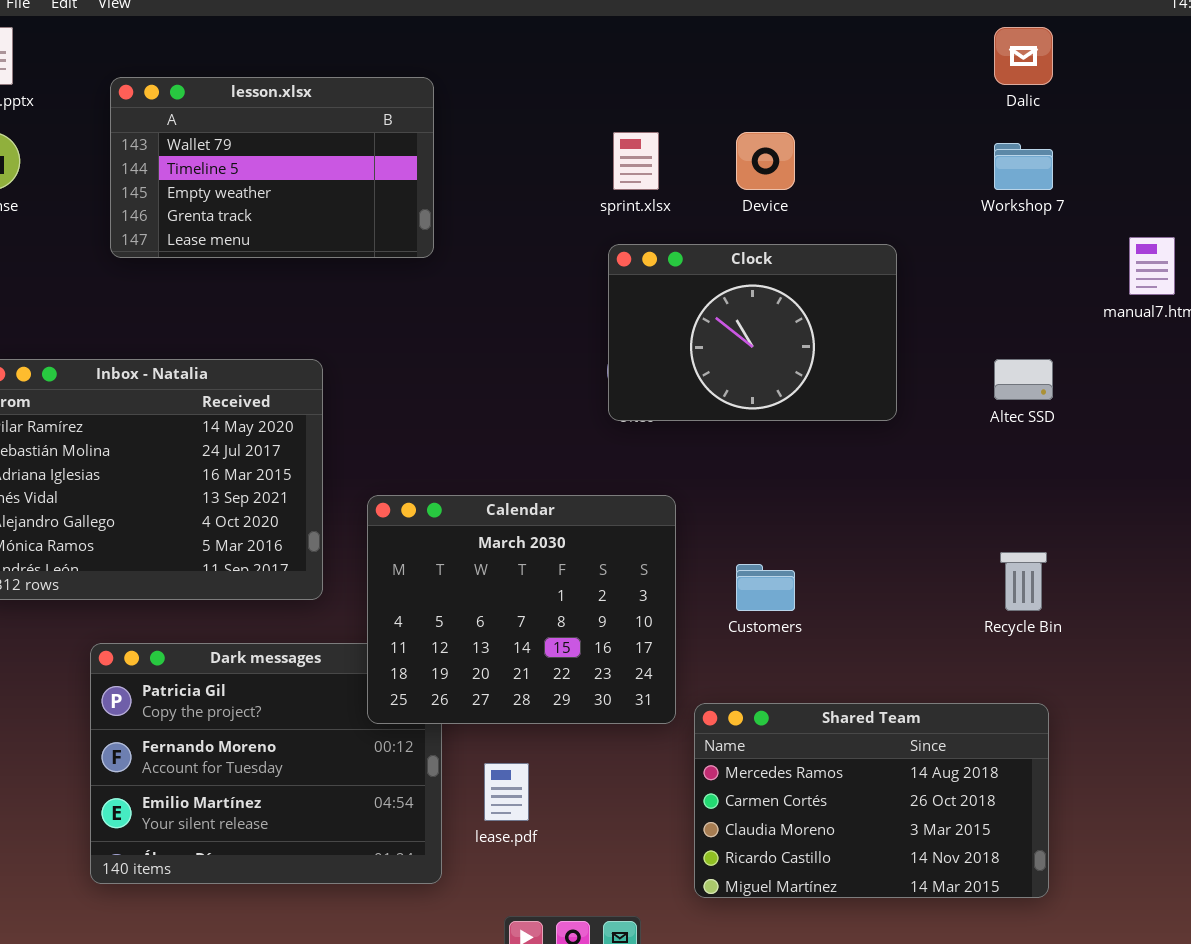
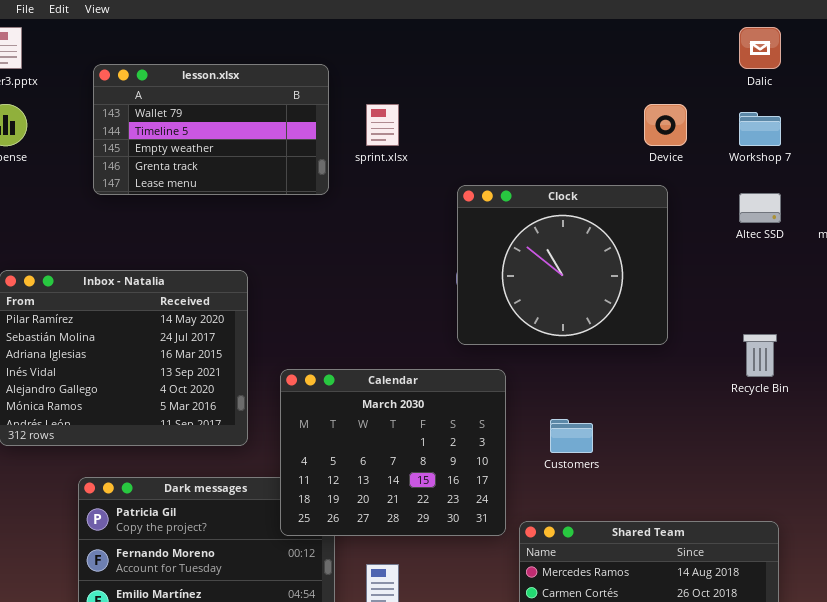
sprint.xlsx: [613,132,659,190] -> [366,104,399,146], moved
Device: [736,132,795,190] -> [644,104,687,146], moved
Clock: [608,244,897,421] -> [457,185,668,345], resized
Altec SSD: [994,359,1053,400] -> [739,193,781,223], moved
Recycle Bin: [1000,552,1047,611] -> [743,334,777,377], moved

